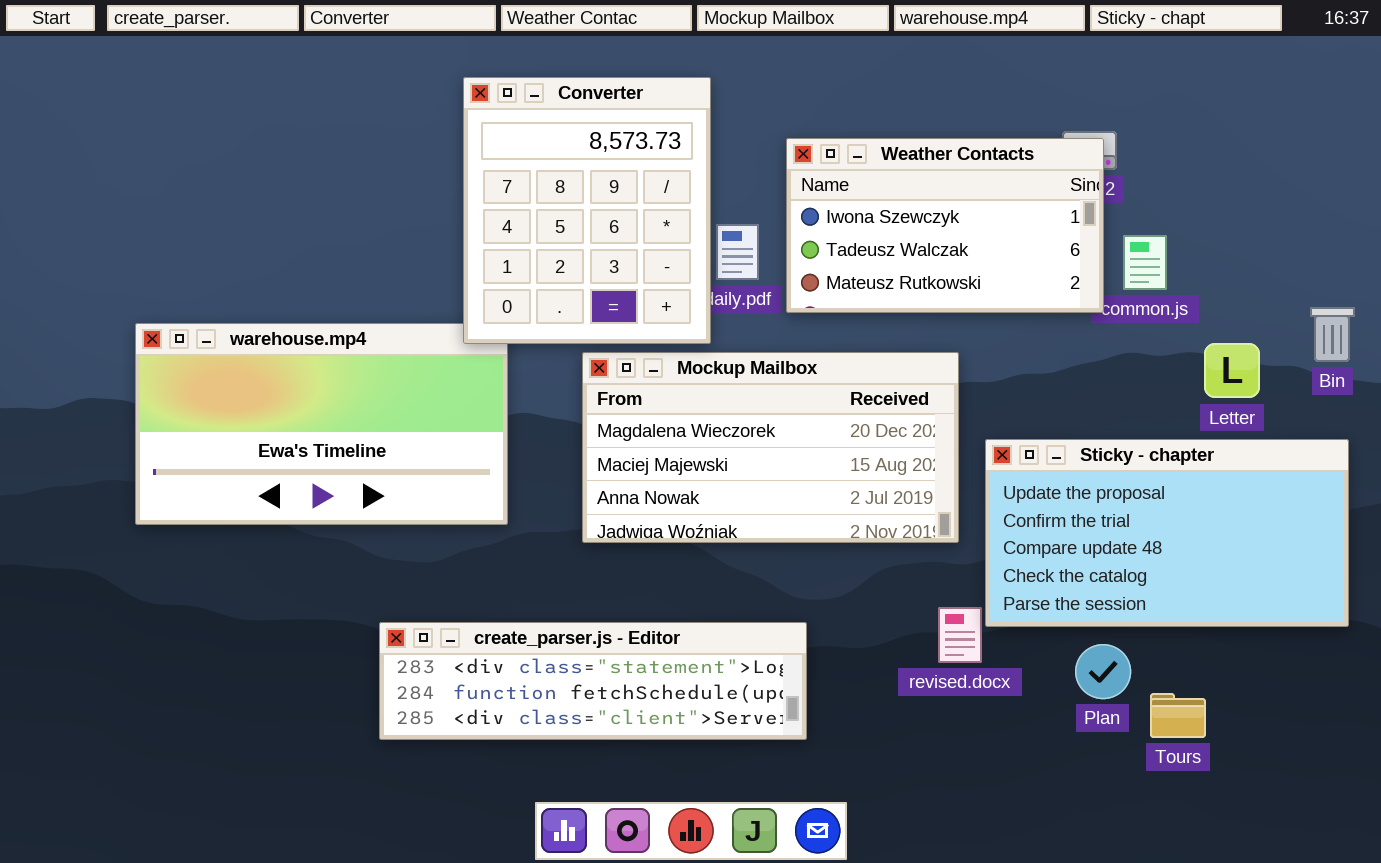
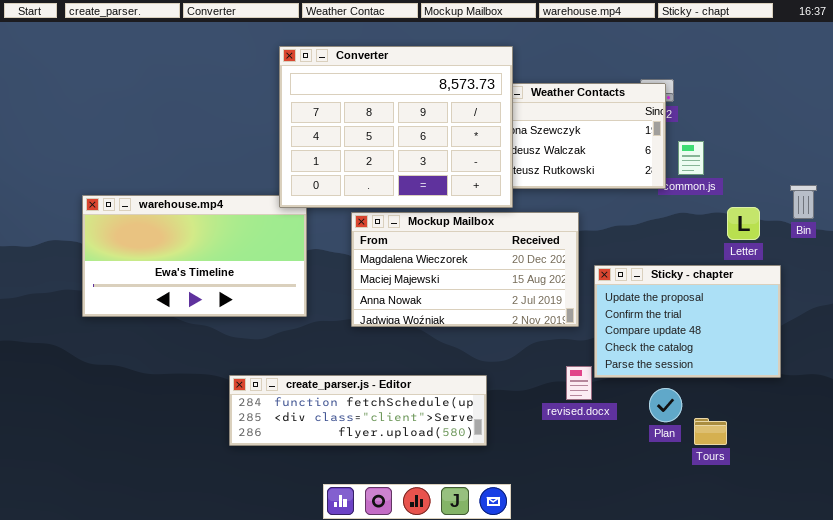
Converter: [463,77,711,344] -> [279,46,513,208], resized
Sticky - chapter: [985,439,1349,627] -> [594,265,781,378], resized
create_parser.js - Editor: [379,622,807,740] -> [229,375,487,446], scrolled down 1 row

